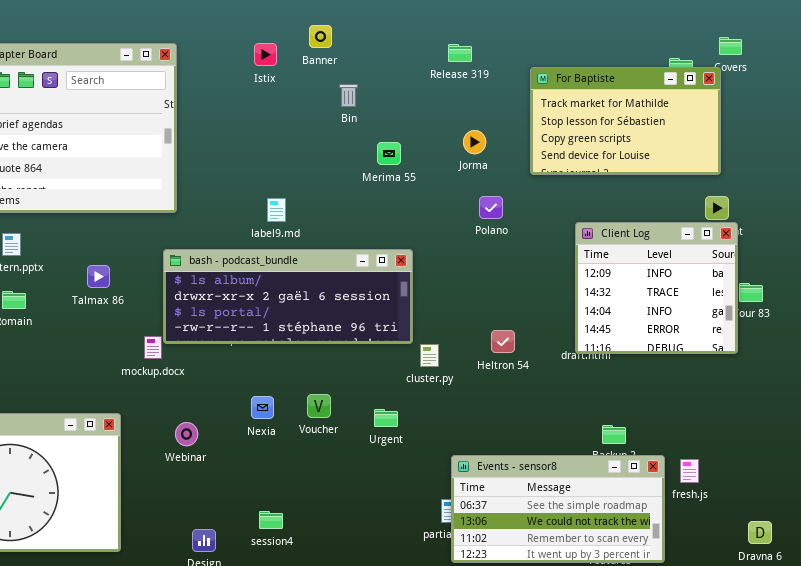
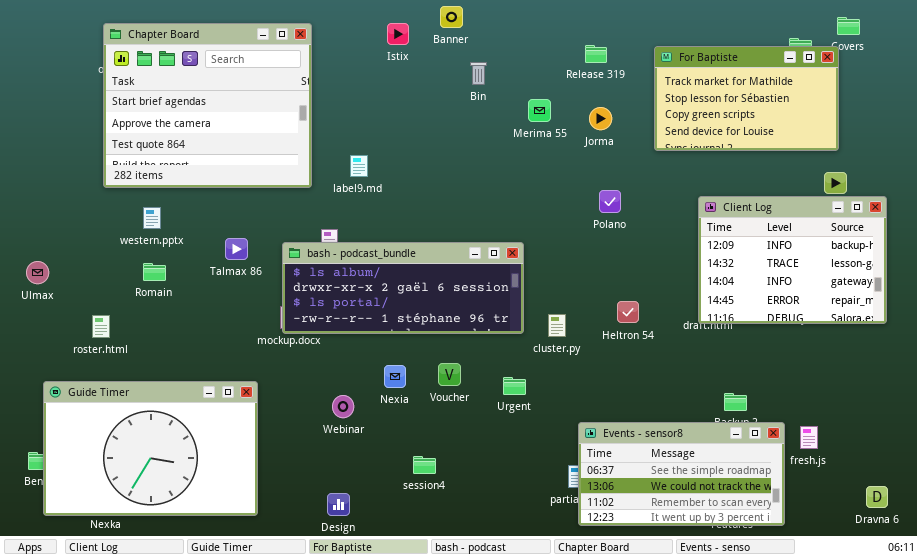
Release 319: [448,44,472,62] -> [585,45,607,63], moved
Merima 55: [377,142,401,165] -> [528,99,551,122], moved
Polano: [479,196,503,219] -> [599,190,621,213], moved
label9.md: [267,198,286,222] -> [350,155,368,177], moved
Client Log: [575,222,738,354] -> [698,196,887,324], resized
bash - podcast_bundle: [163,249,413,344] -> [282,242,524,334], moved
Webinar: [175,422,198,446] -> [332,395,354,418], moved
session4: [259,511,283,529] -> [413,456,436,474], moved

